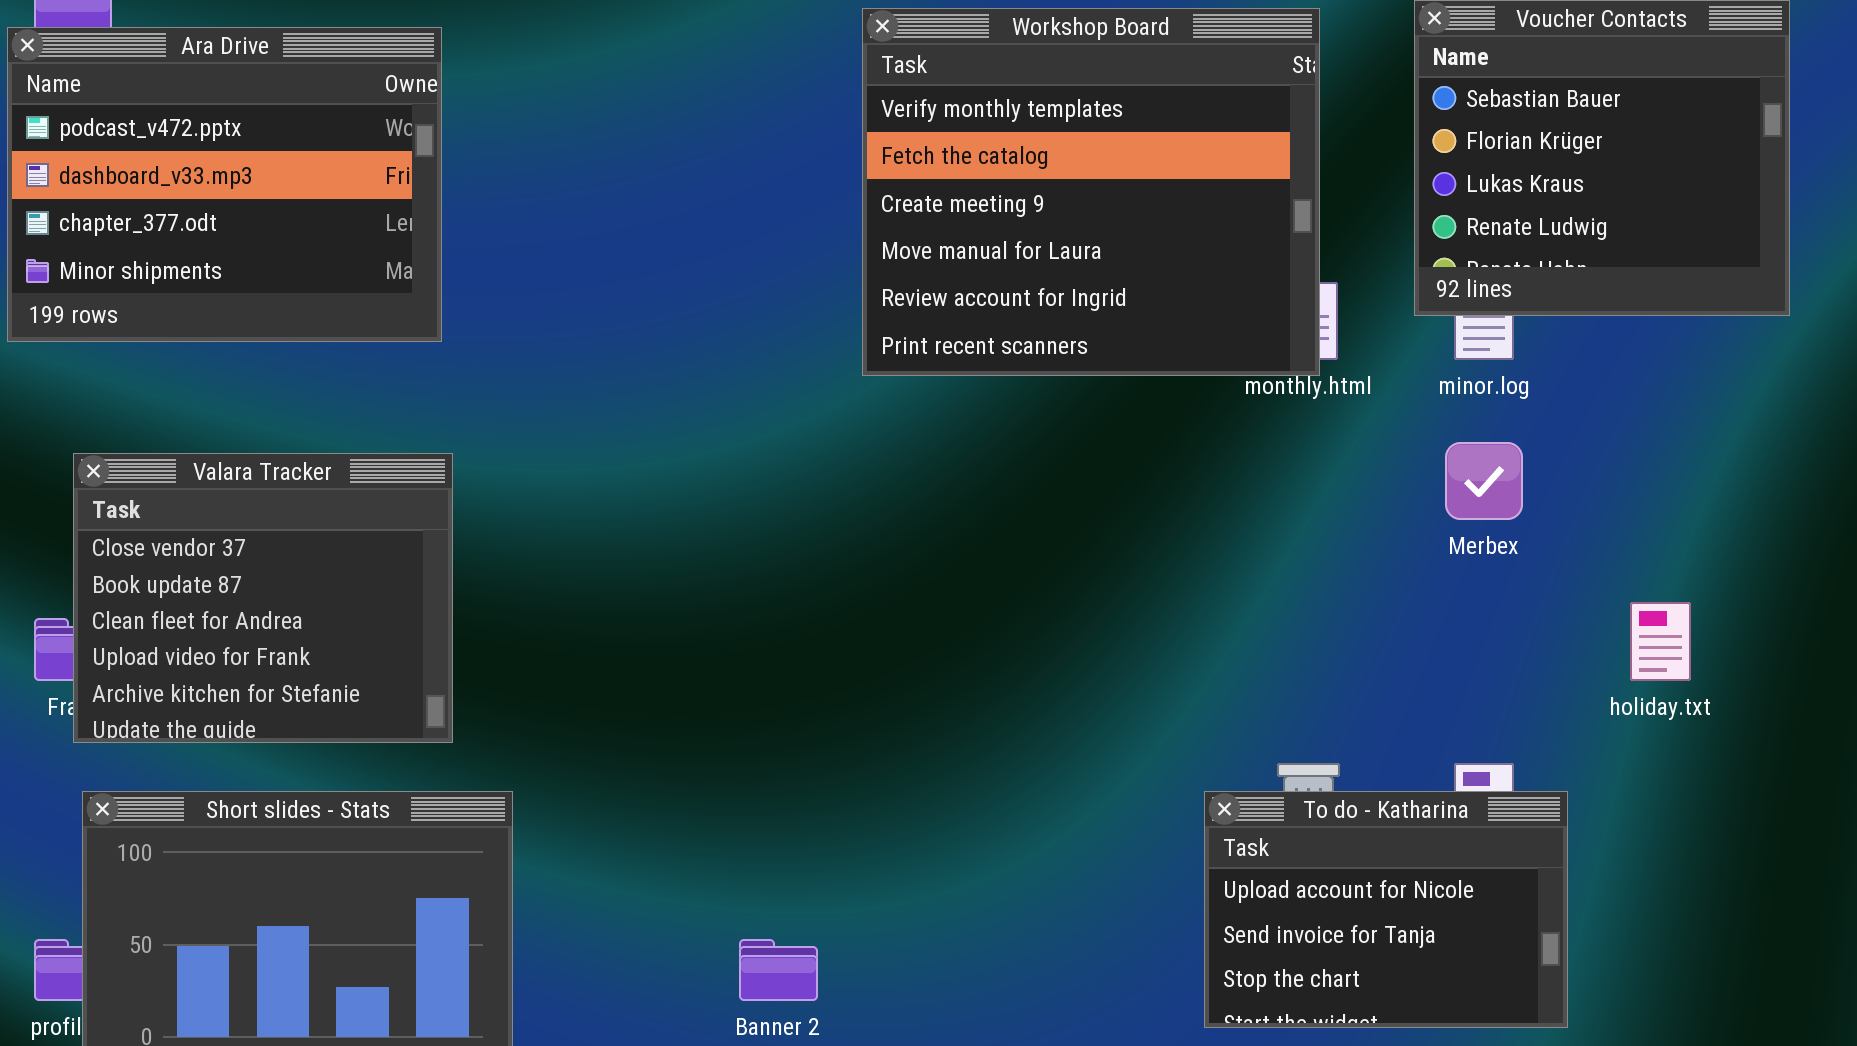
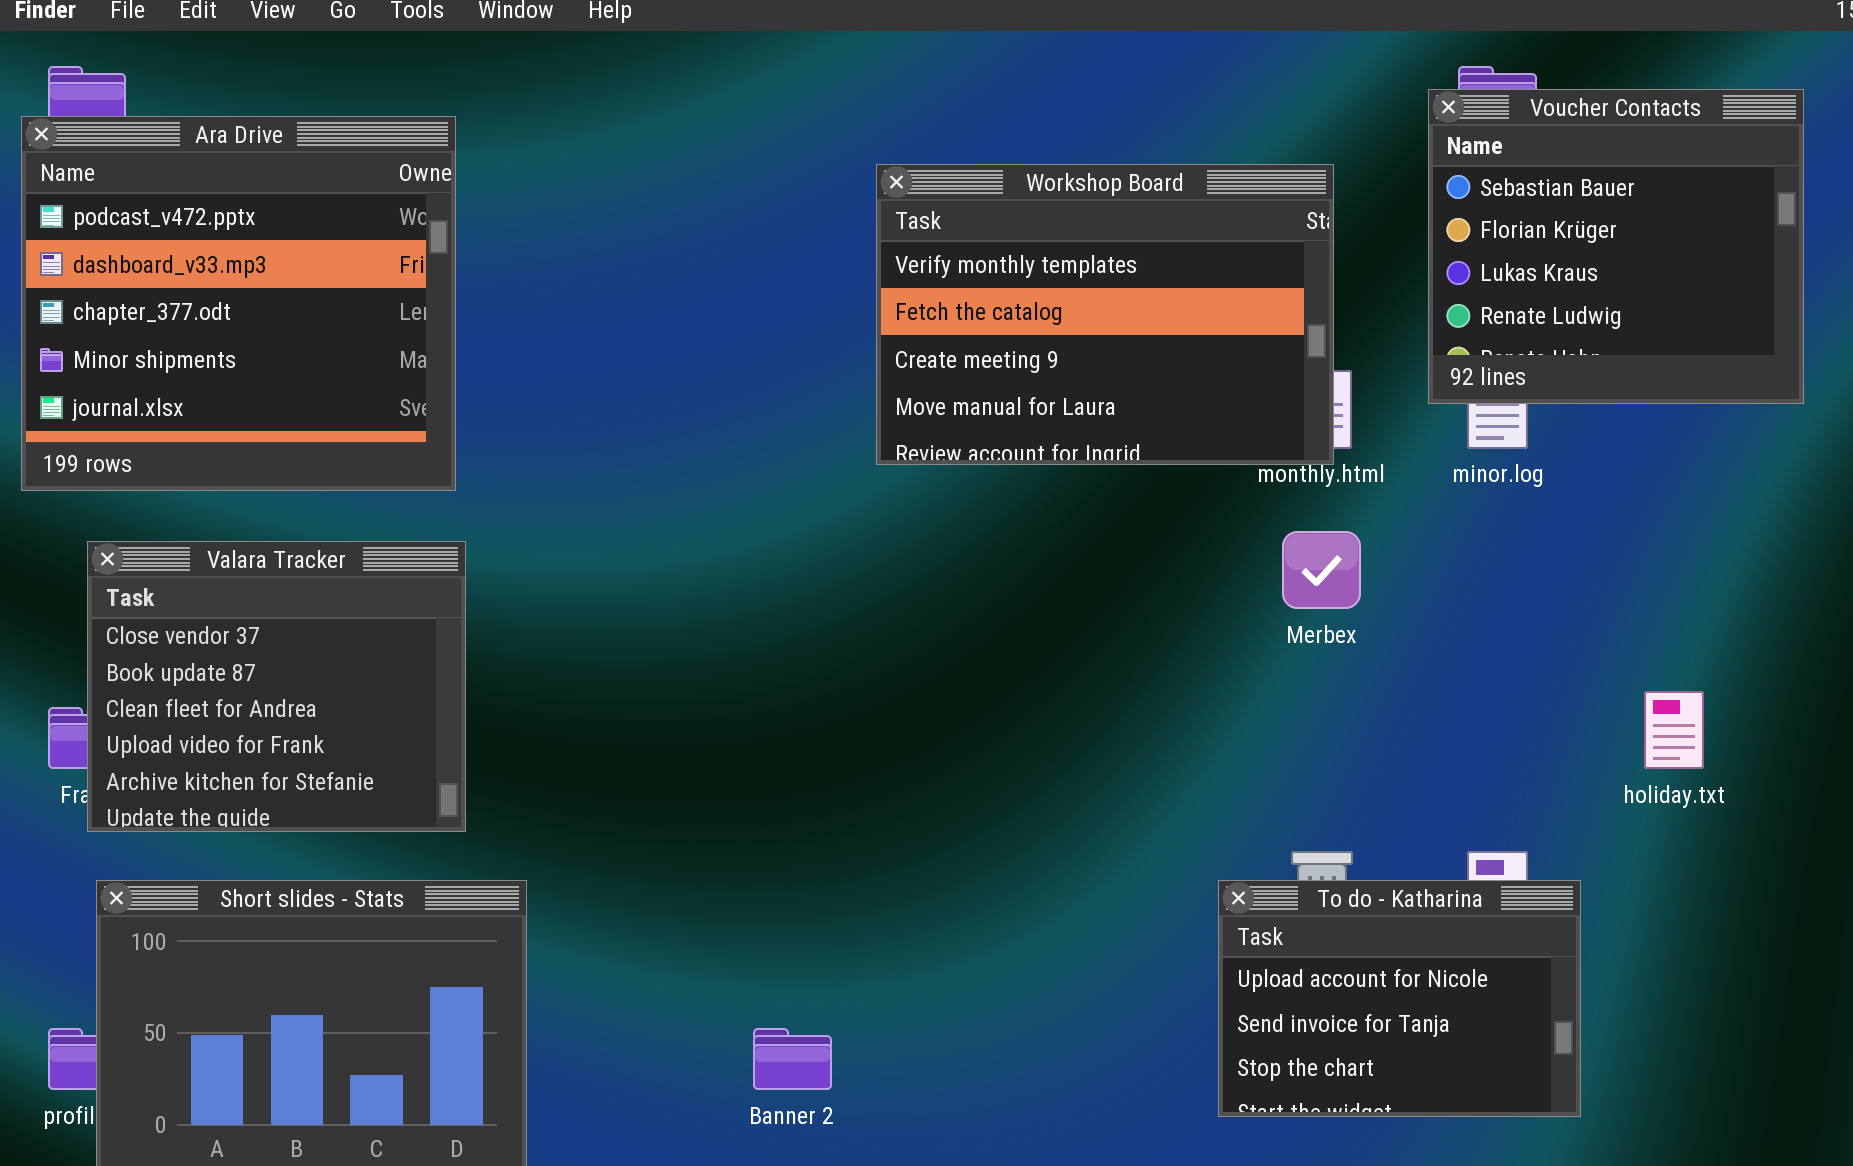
Workshop Board: [862,8,1320,376] -> [876,164,1334,465], resized
Ara Drive: [7,27,442,342] -> [21,116,456,491], resized
Merbex: [1445,442,1523,520] -> [1282,531,1361,609], moved

